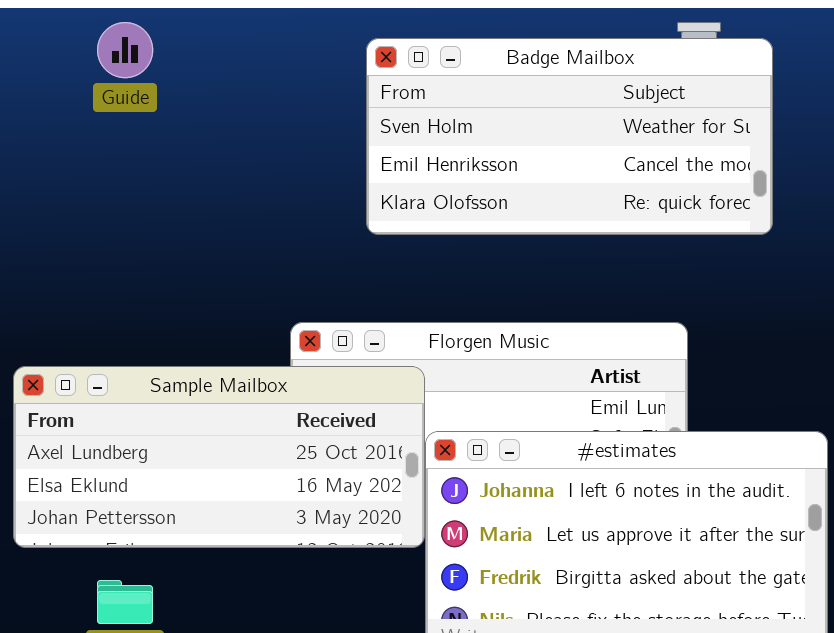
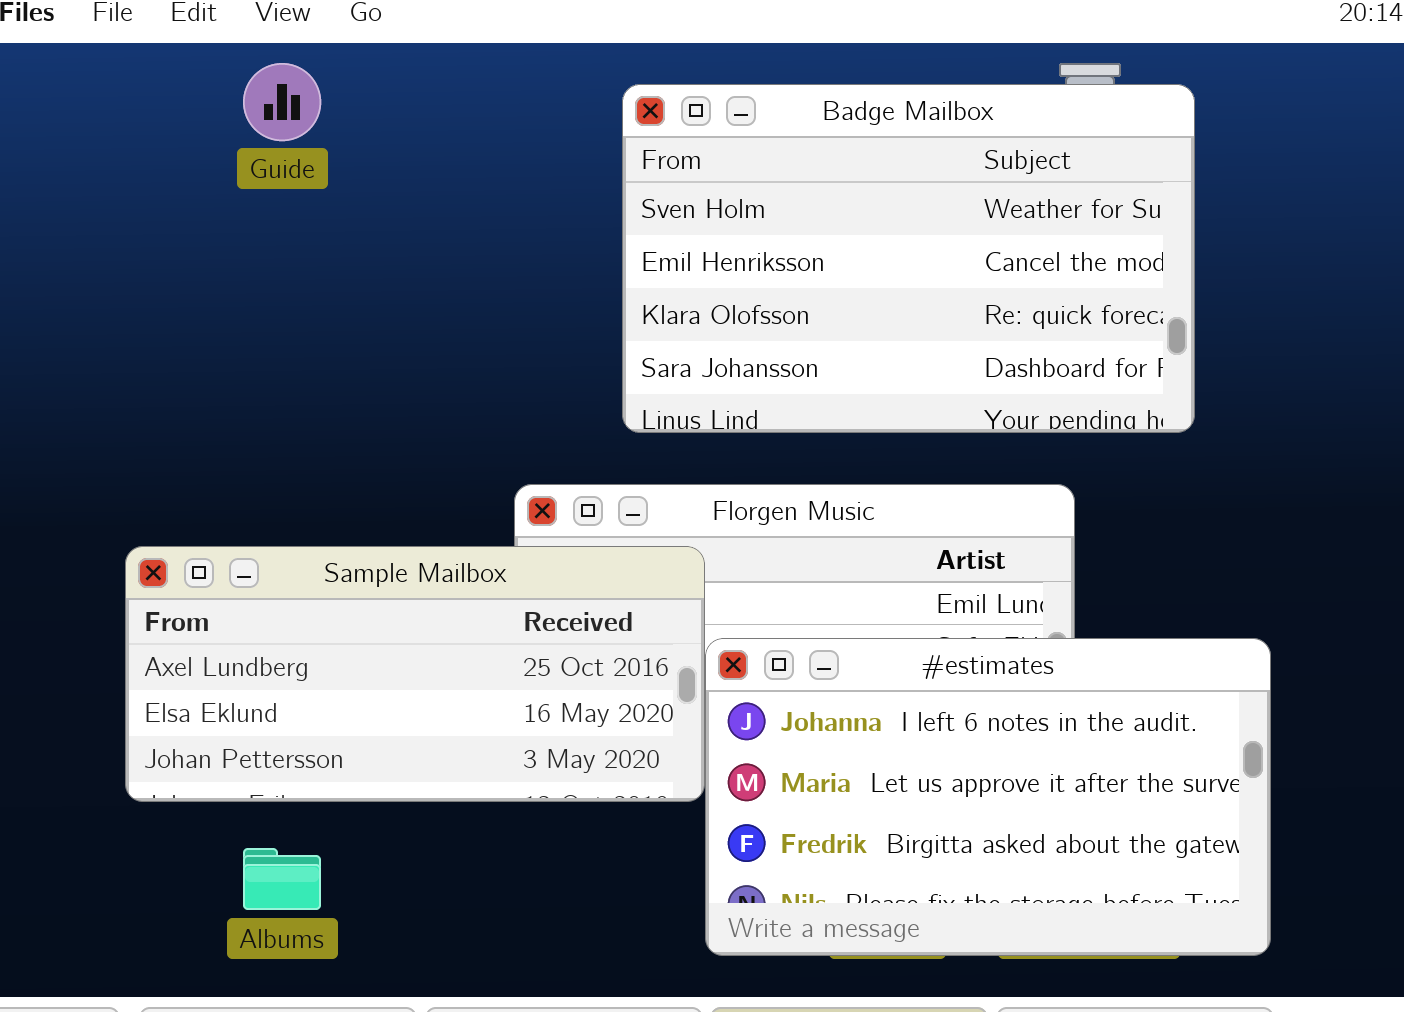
Badge Mailbox: [366,38,773,235] -> [622,84,1195,433], resized

